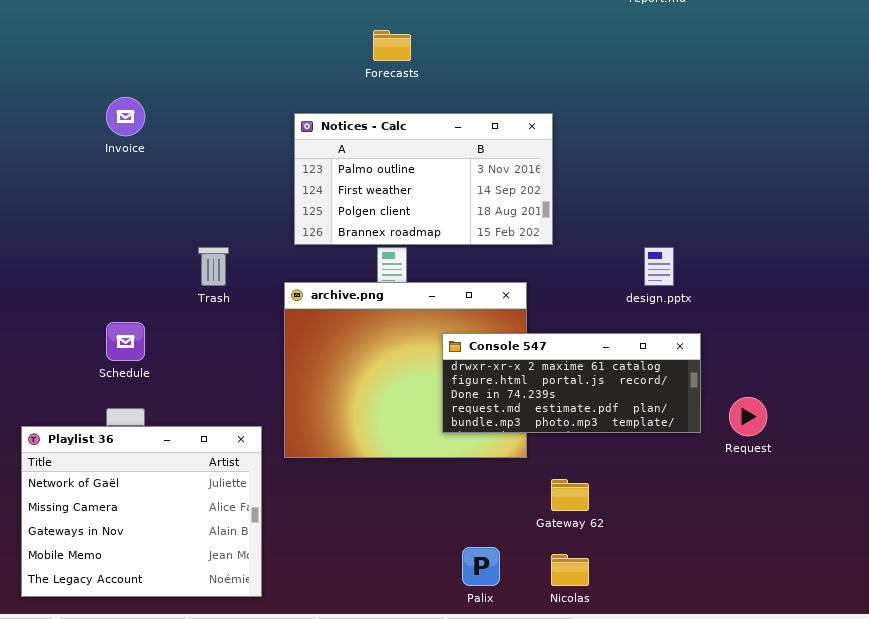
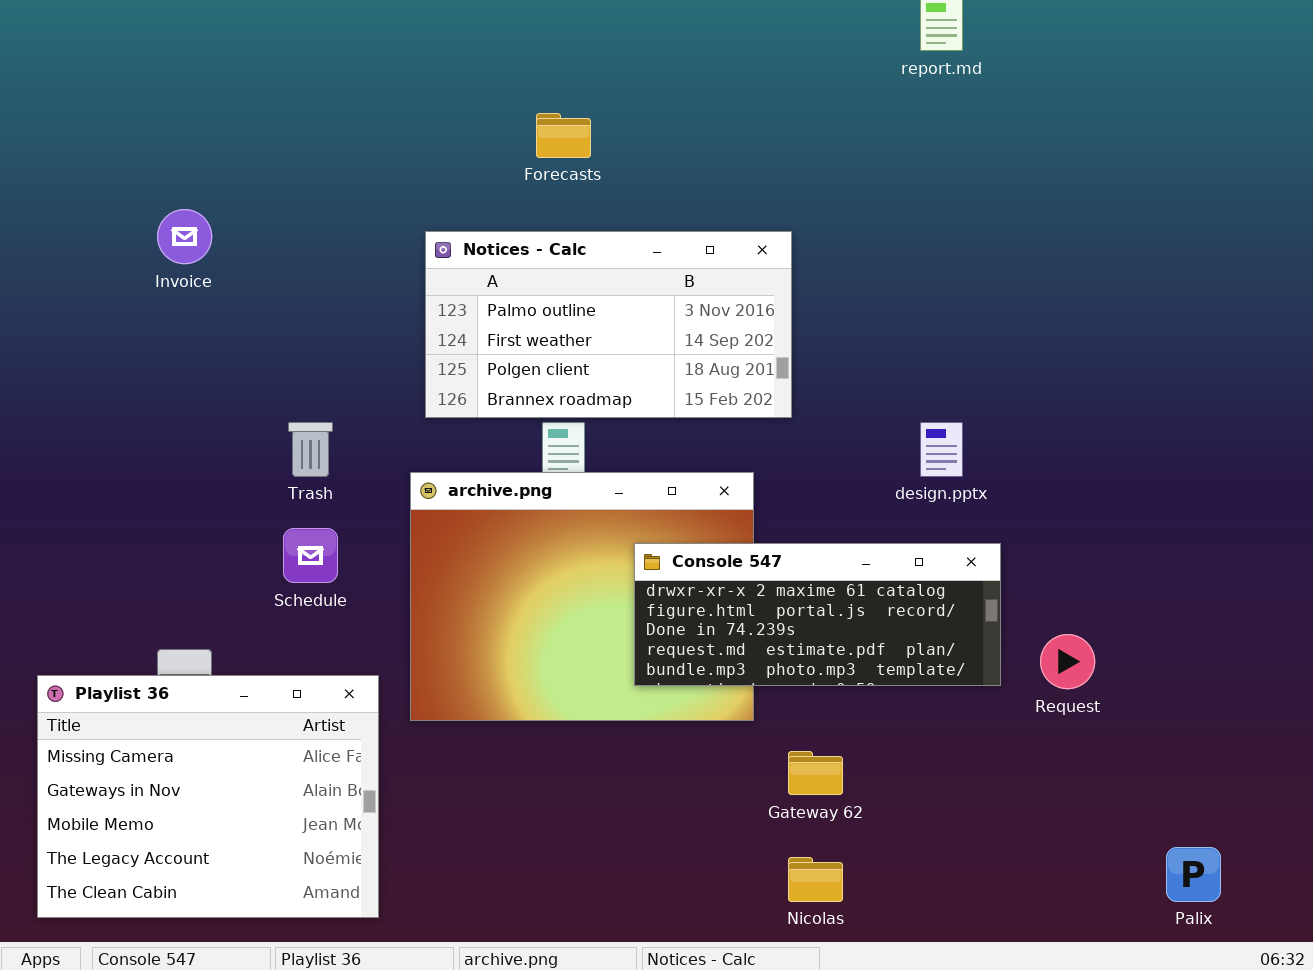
Schedule: [106,322,145,361] -> [283,528,338,583], moved
Playlist 36: [21,426,262,597] -> [37,675,379,918], scrolled down 1 row
Palix: [462,547,500,586] -> [1166,847,1221,902], moved

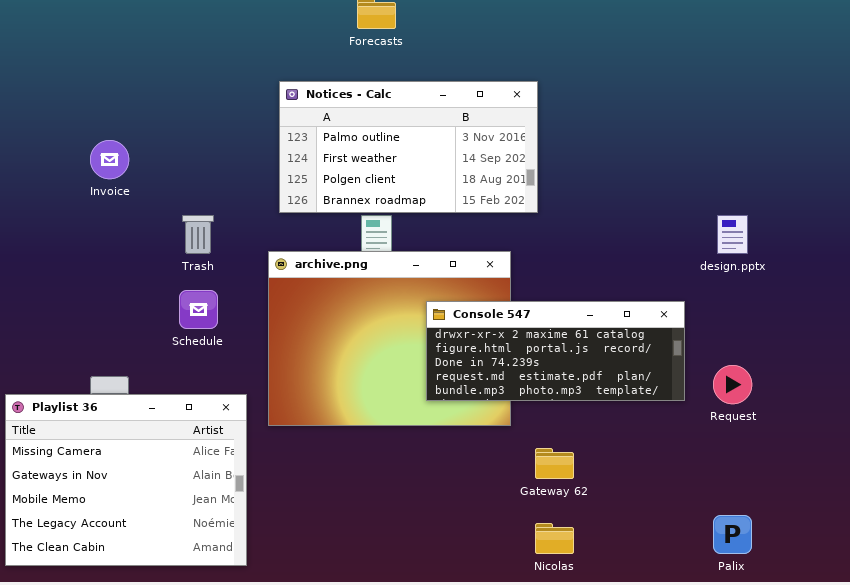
Invoice: [157,209,212,264] -> [90,140,129,179], moved
design.pptx: [920,422,963,477] -> [717,215,748,254], moved
Palix: [1166,847,1221,902] -> [713,515,752,554], moved

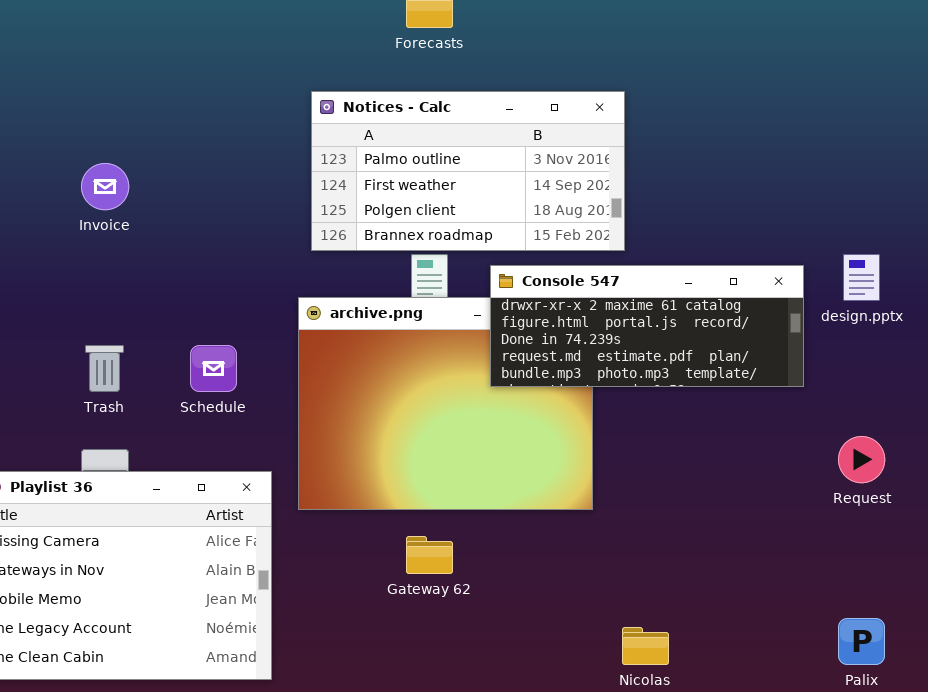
Trash: [182,215,214,254] -> [85,345,124,392], moved
Console 547: [426,301,685,401] -> [490,265,804,387], moved
Gateway 62: [535,448,574,479] -> [406,536,453,574], moved

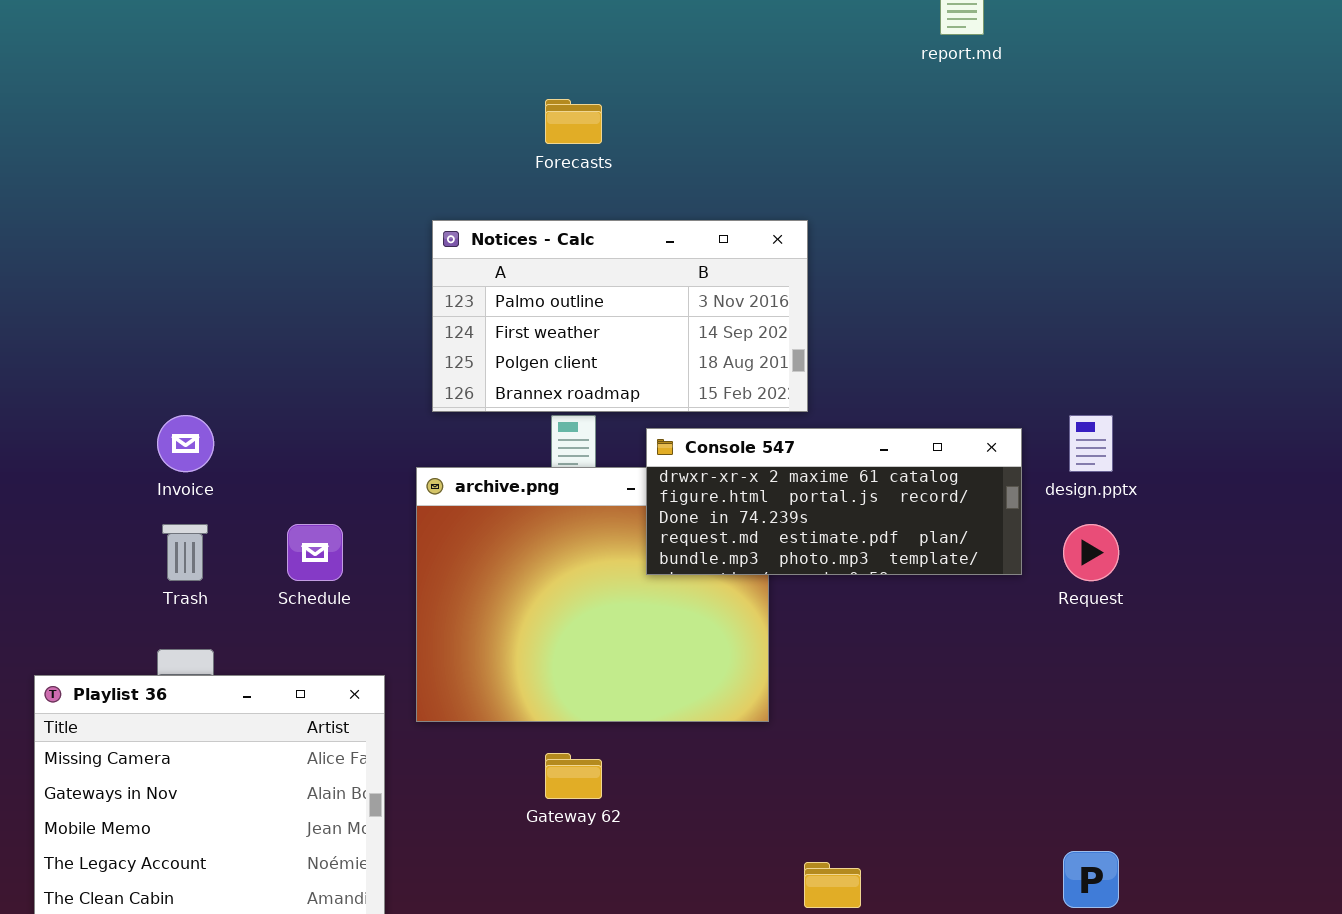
Invoice: [81,163,129,210] -> [157,415,214,472], moved
Request: [838,436,885,483] -> [1063,524,1119,581], moved

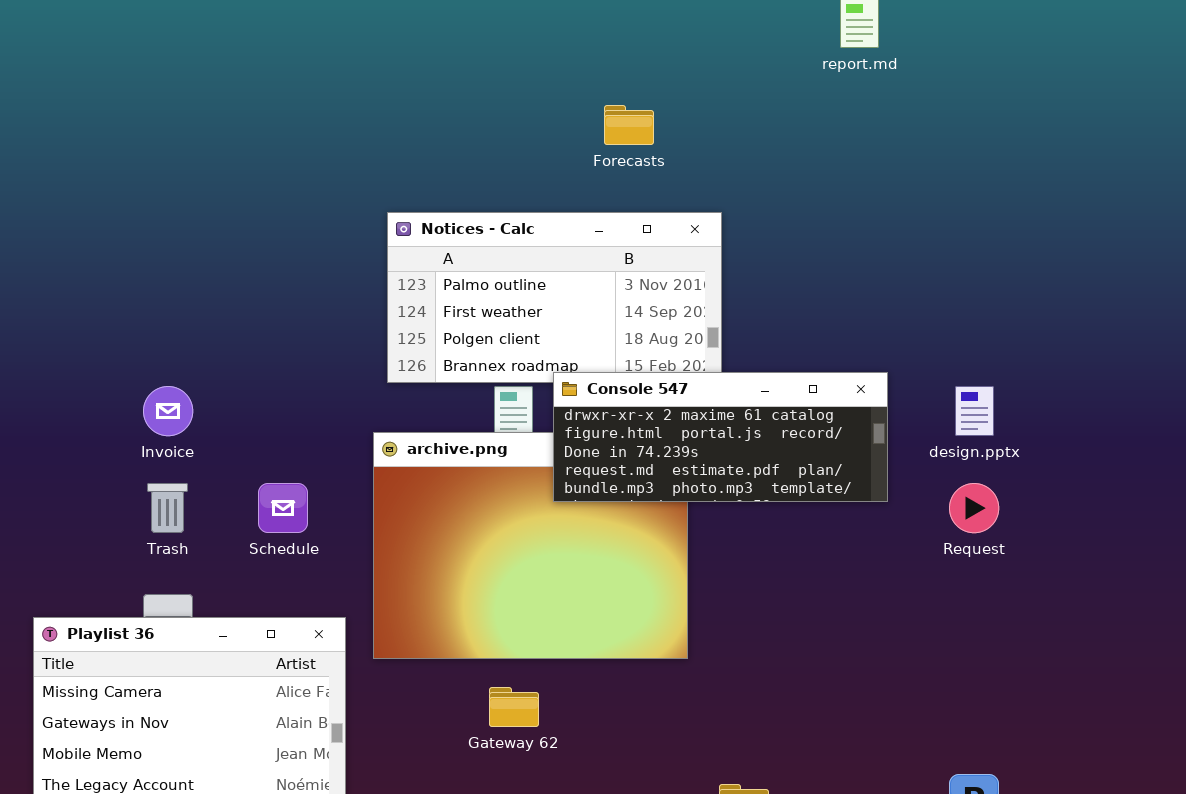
Forecasts: [545,99,602,144] -> [604,105,654,145], moved
Console 547: [646,428,1022,575] -> [553,372,888,502], moved

